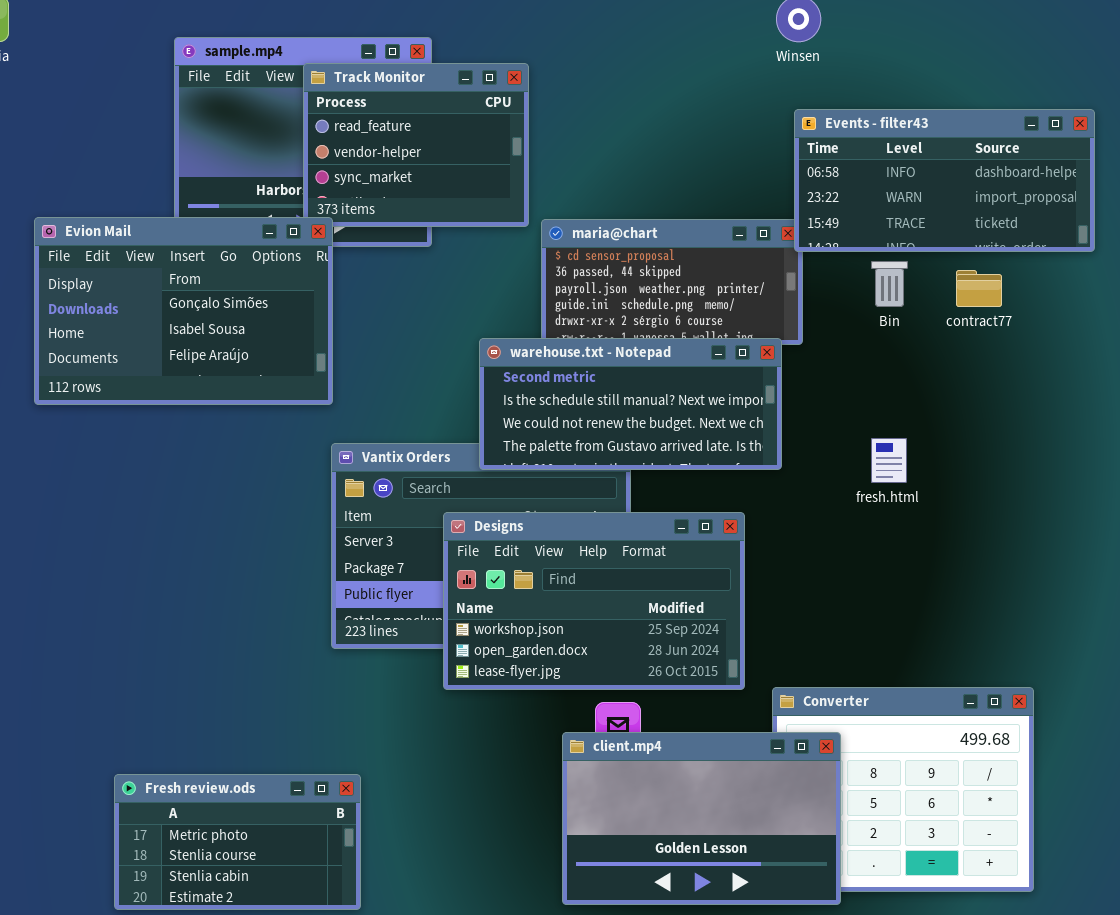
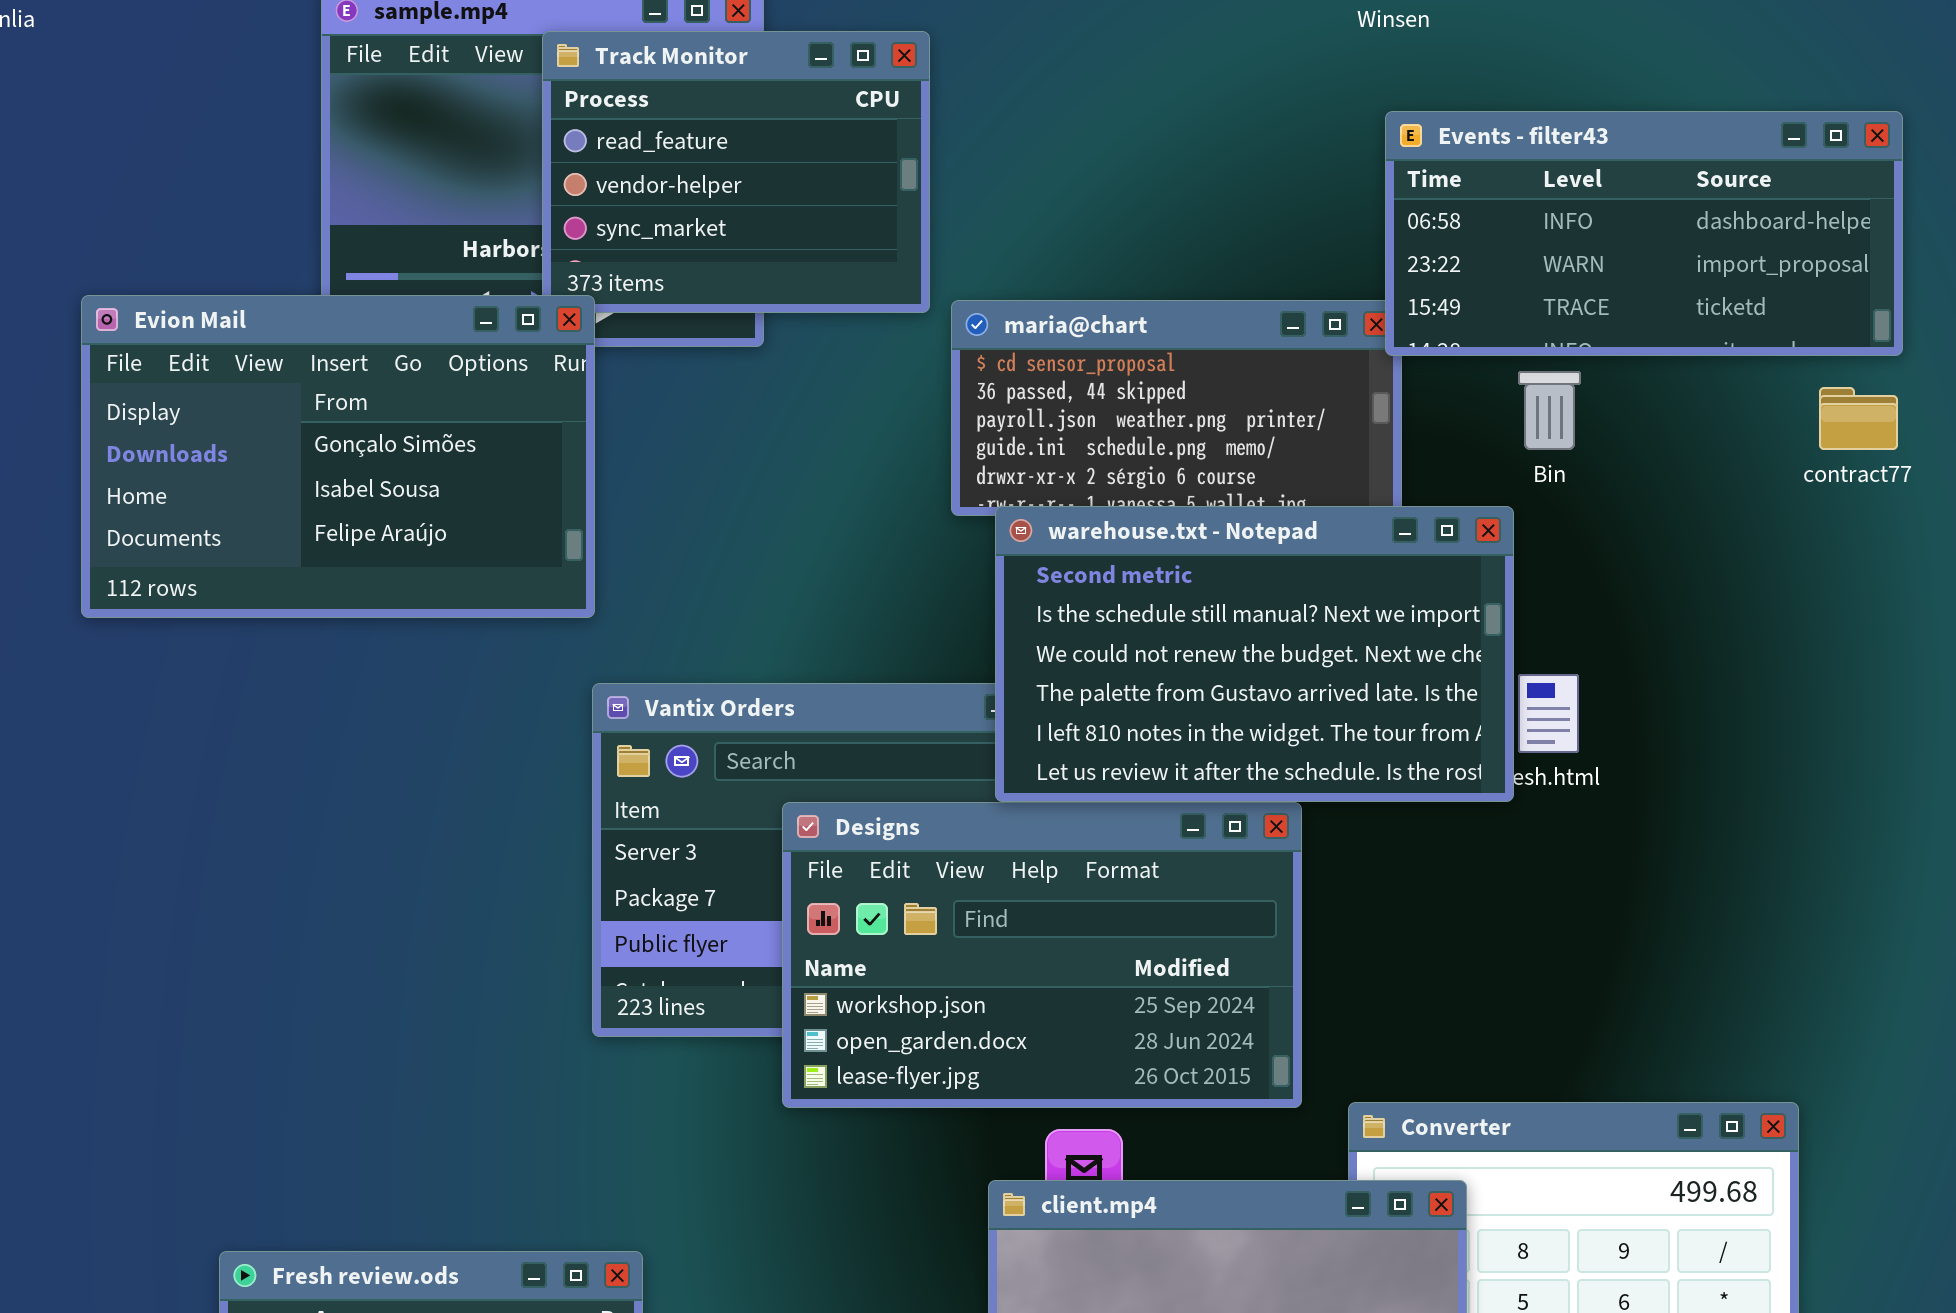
contract77: [956,270,1002,307] -> [1819,387,1898,450], moved
warehouse.txt - Notepad: [479,338,782,470] -> [995,506,1514,802], moved, resized

